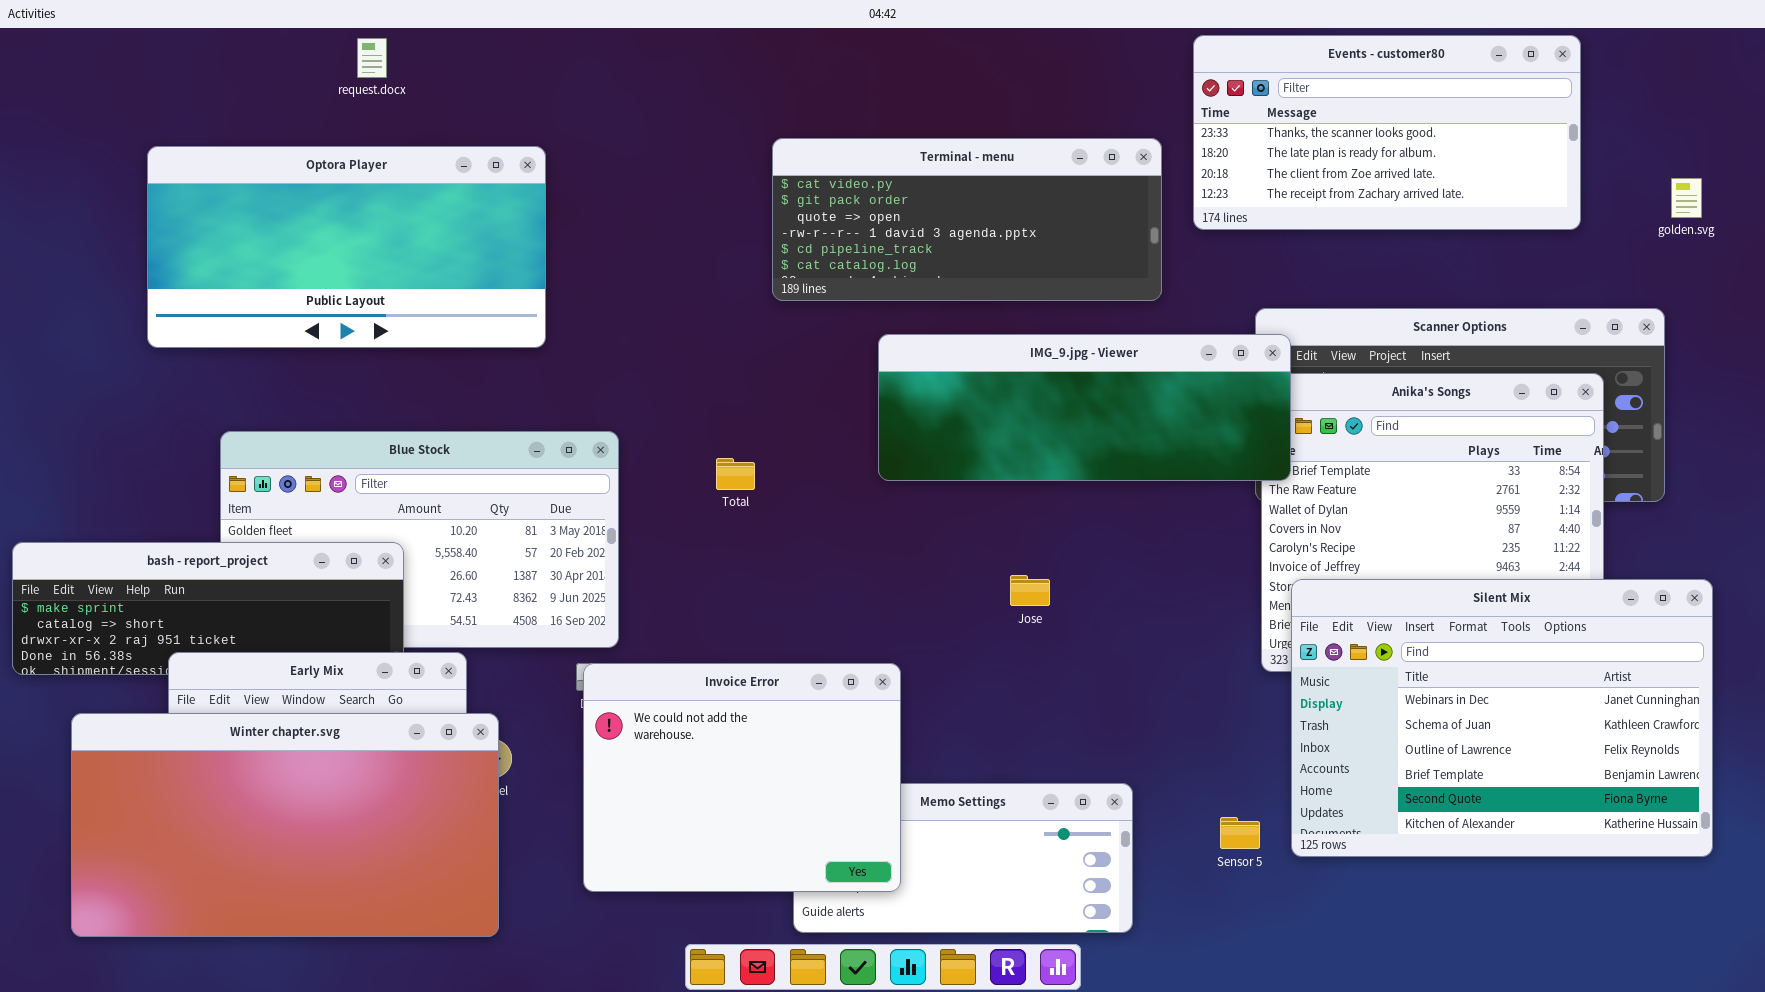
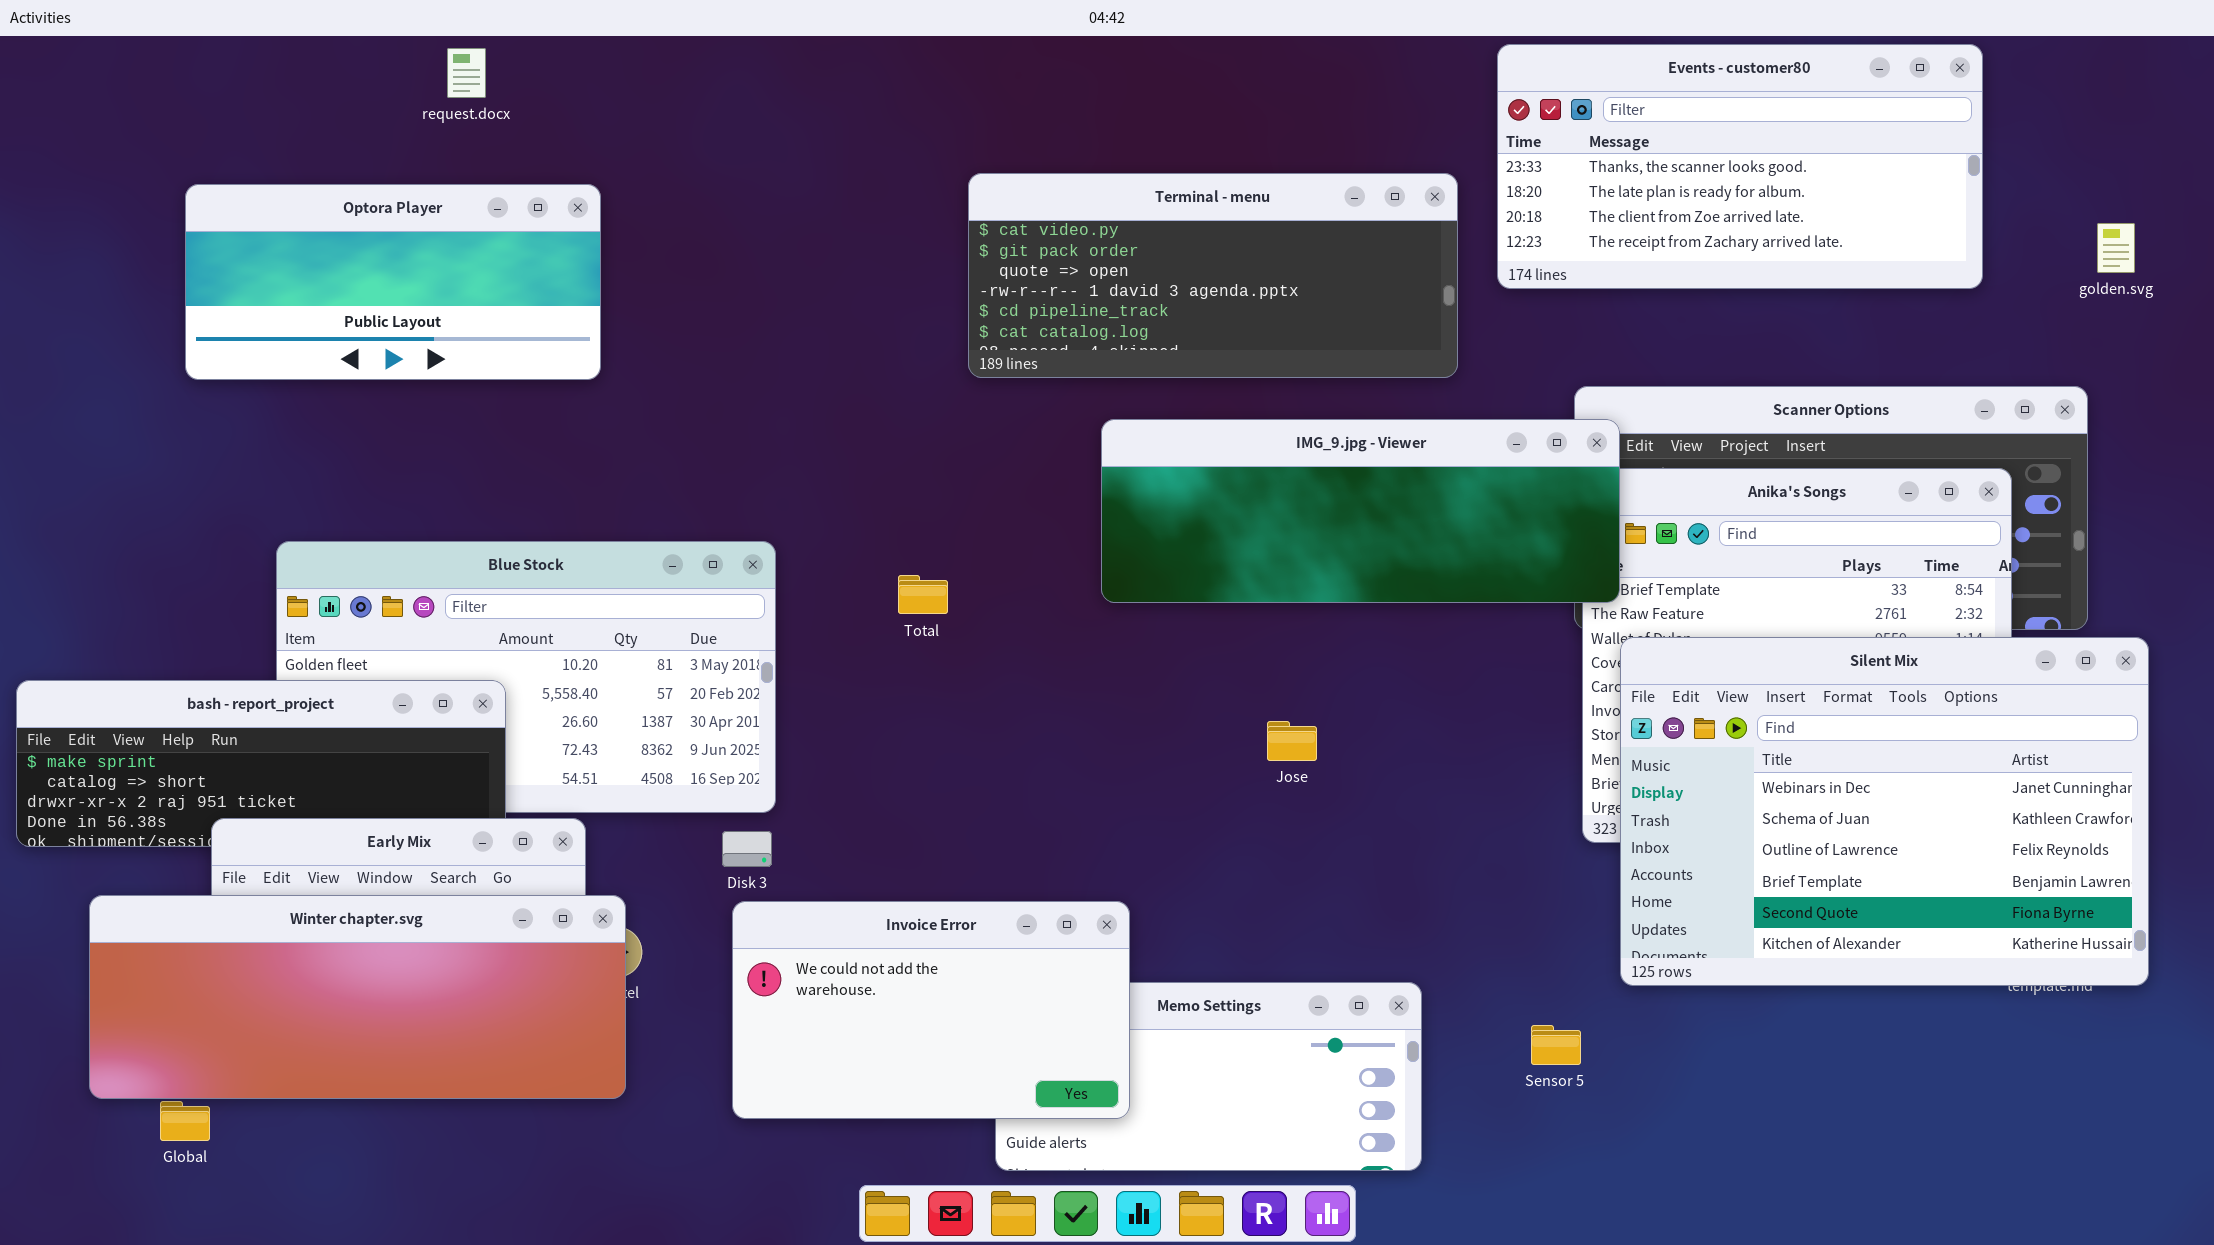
Optora Player: [147,146,546,348] -> [185,184,601,380], resized
Silent Mix: [1291,579,1713,857] -> [1620,637,2149,986], moved
Invoice Error: [583,663,901,892] -> [732,901,1130,1119], resized
Winter chapter.svg: [71,713,499,937] -> [89,895,626,1099], resized

